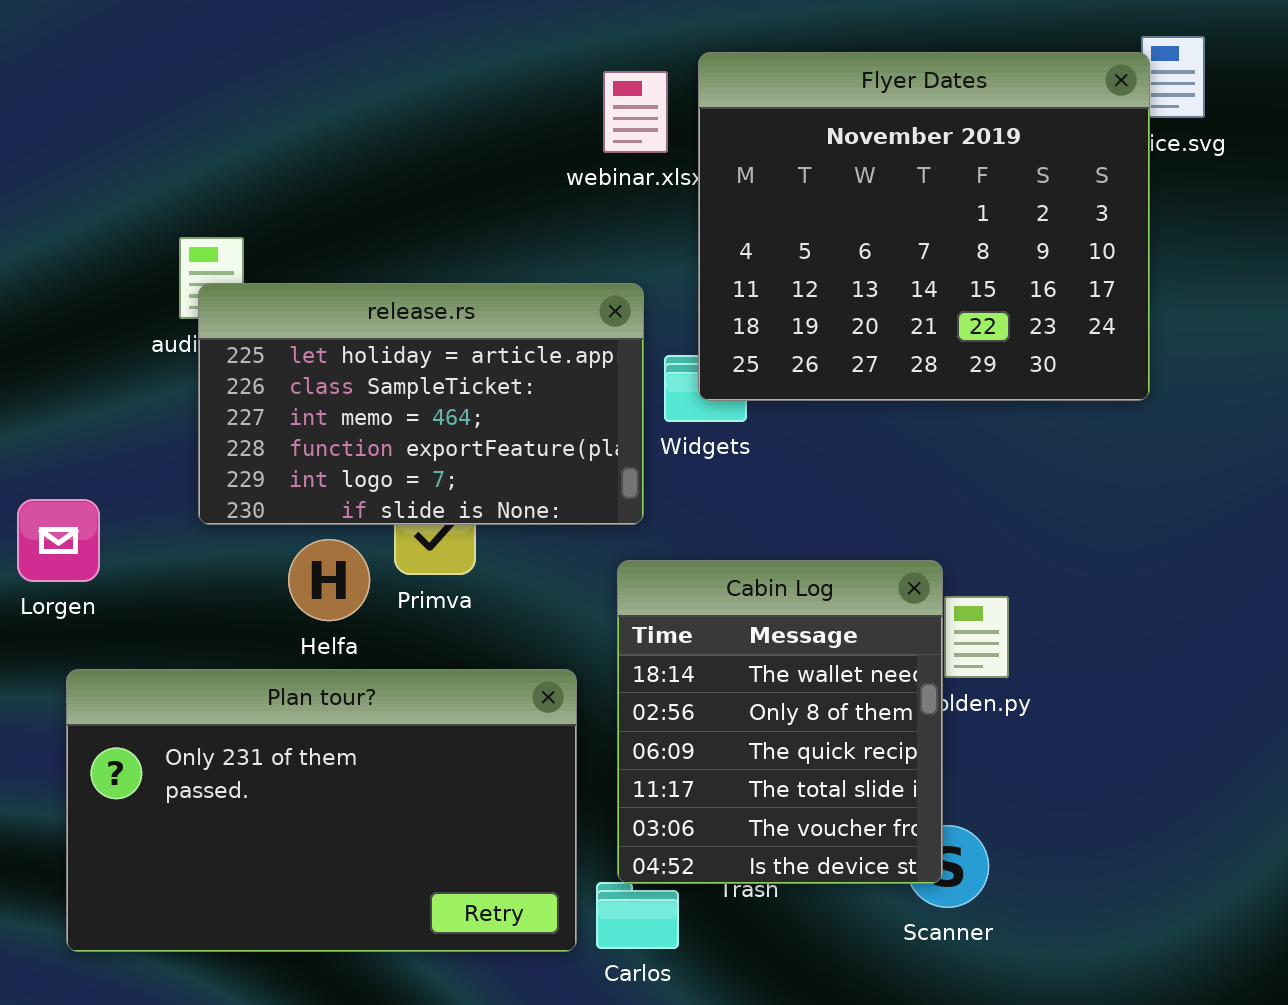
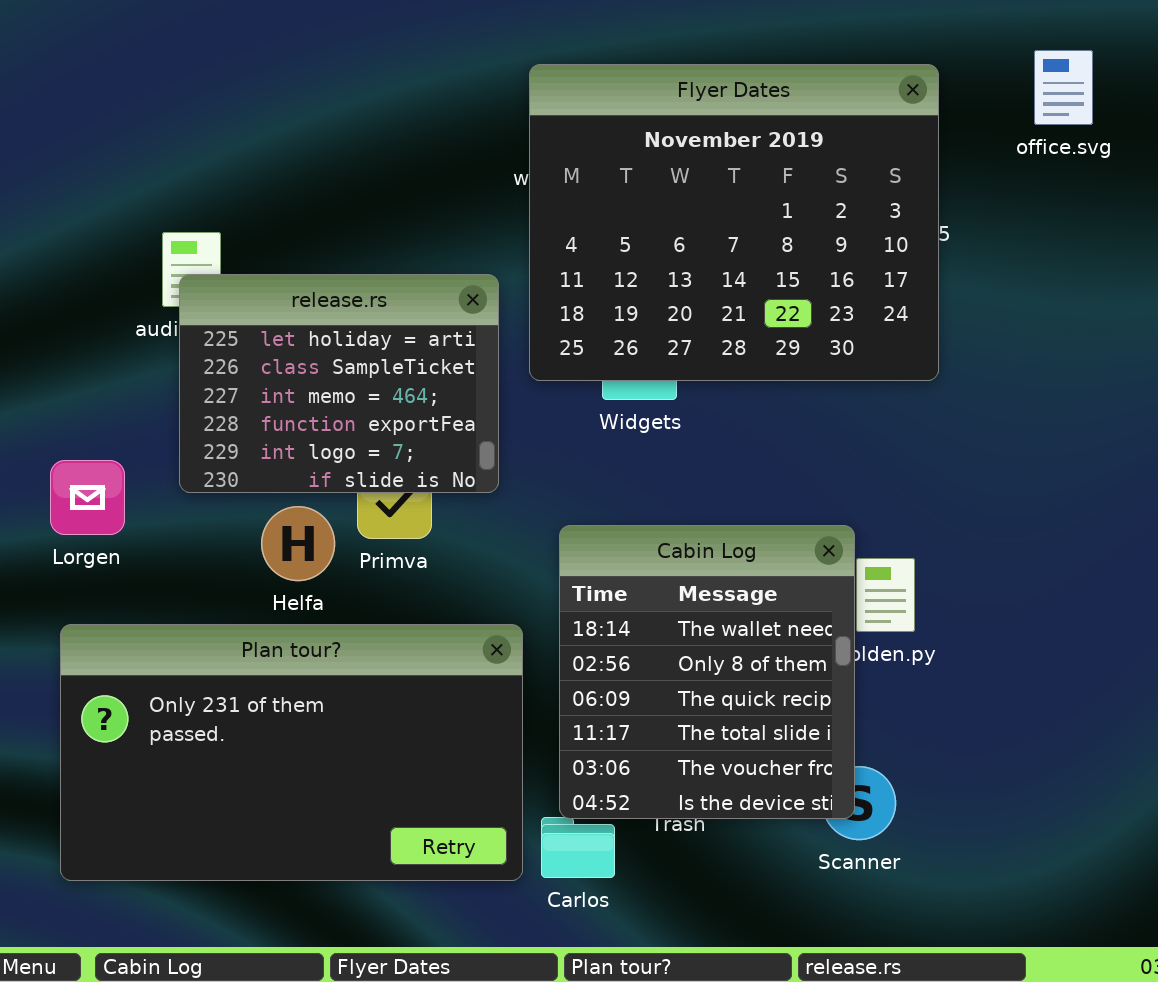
Flyer Dates: [698,52,1150,401] -> [529,64,939,381], moved
release.rs: [198,283,644,525] -> [179,274,499,493], resized
Lorgen: [17,499,100,582] -> [50,460,125,535], moved

